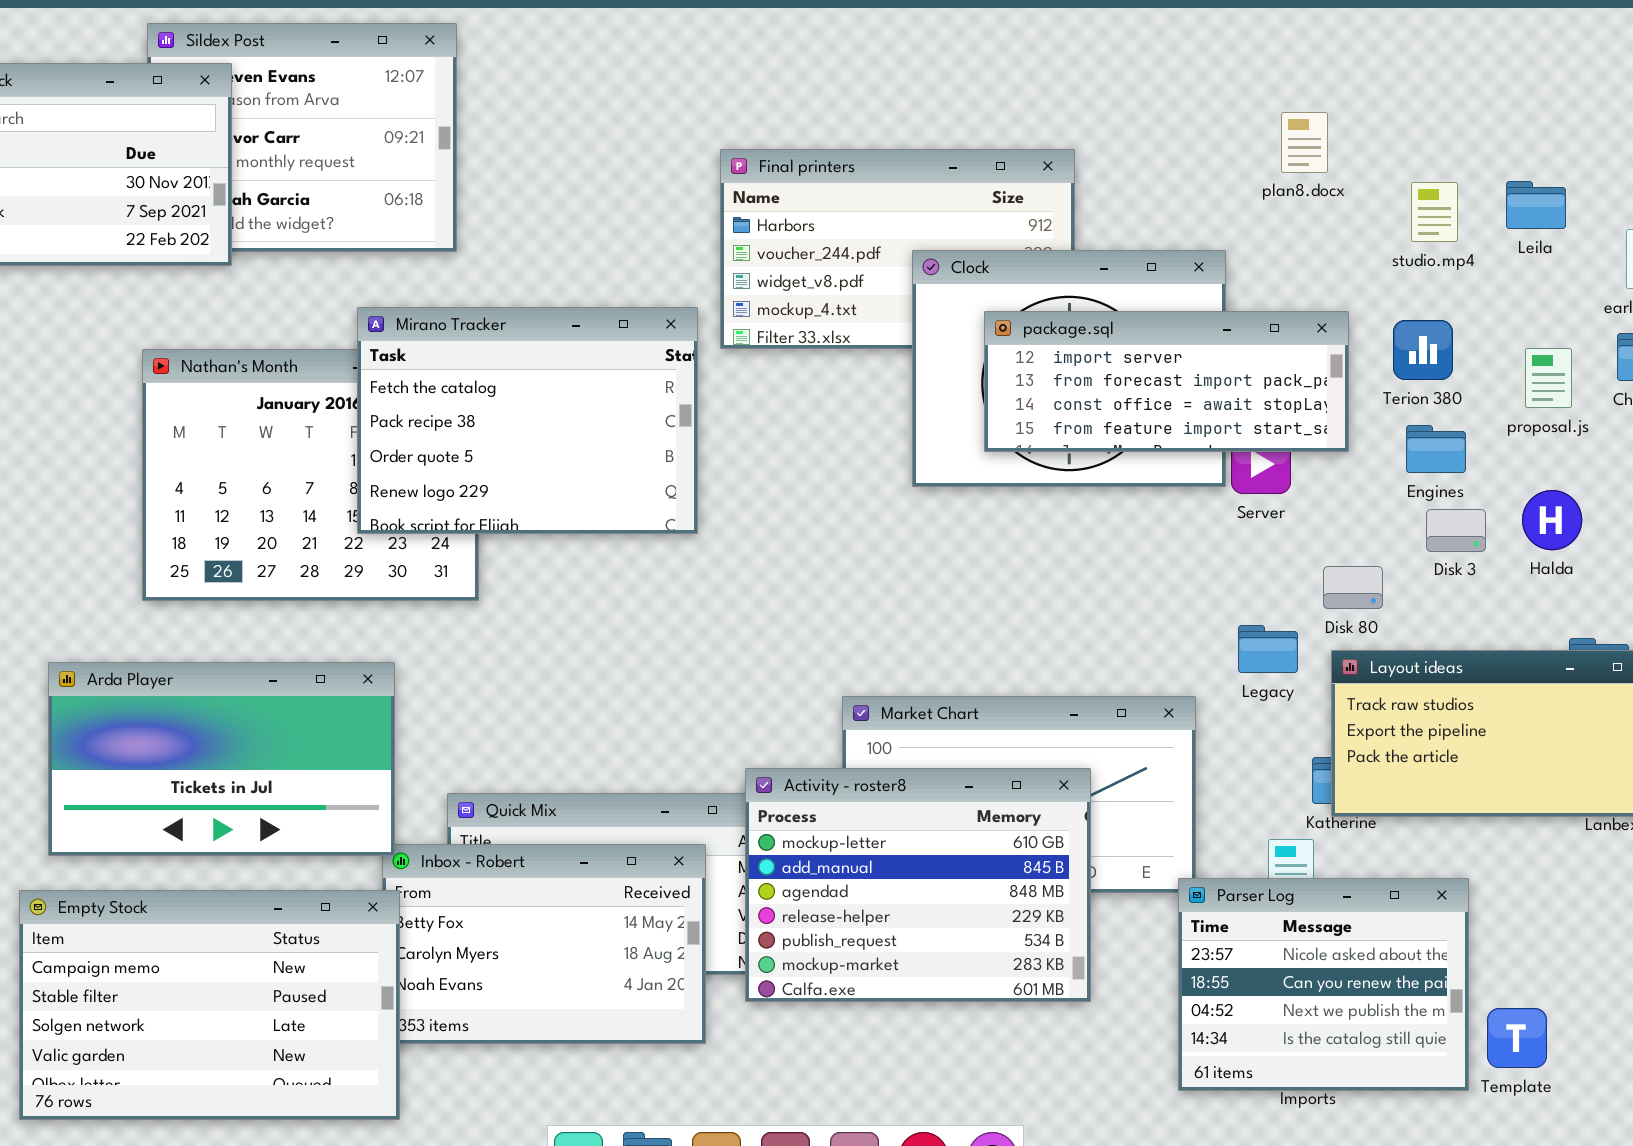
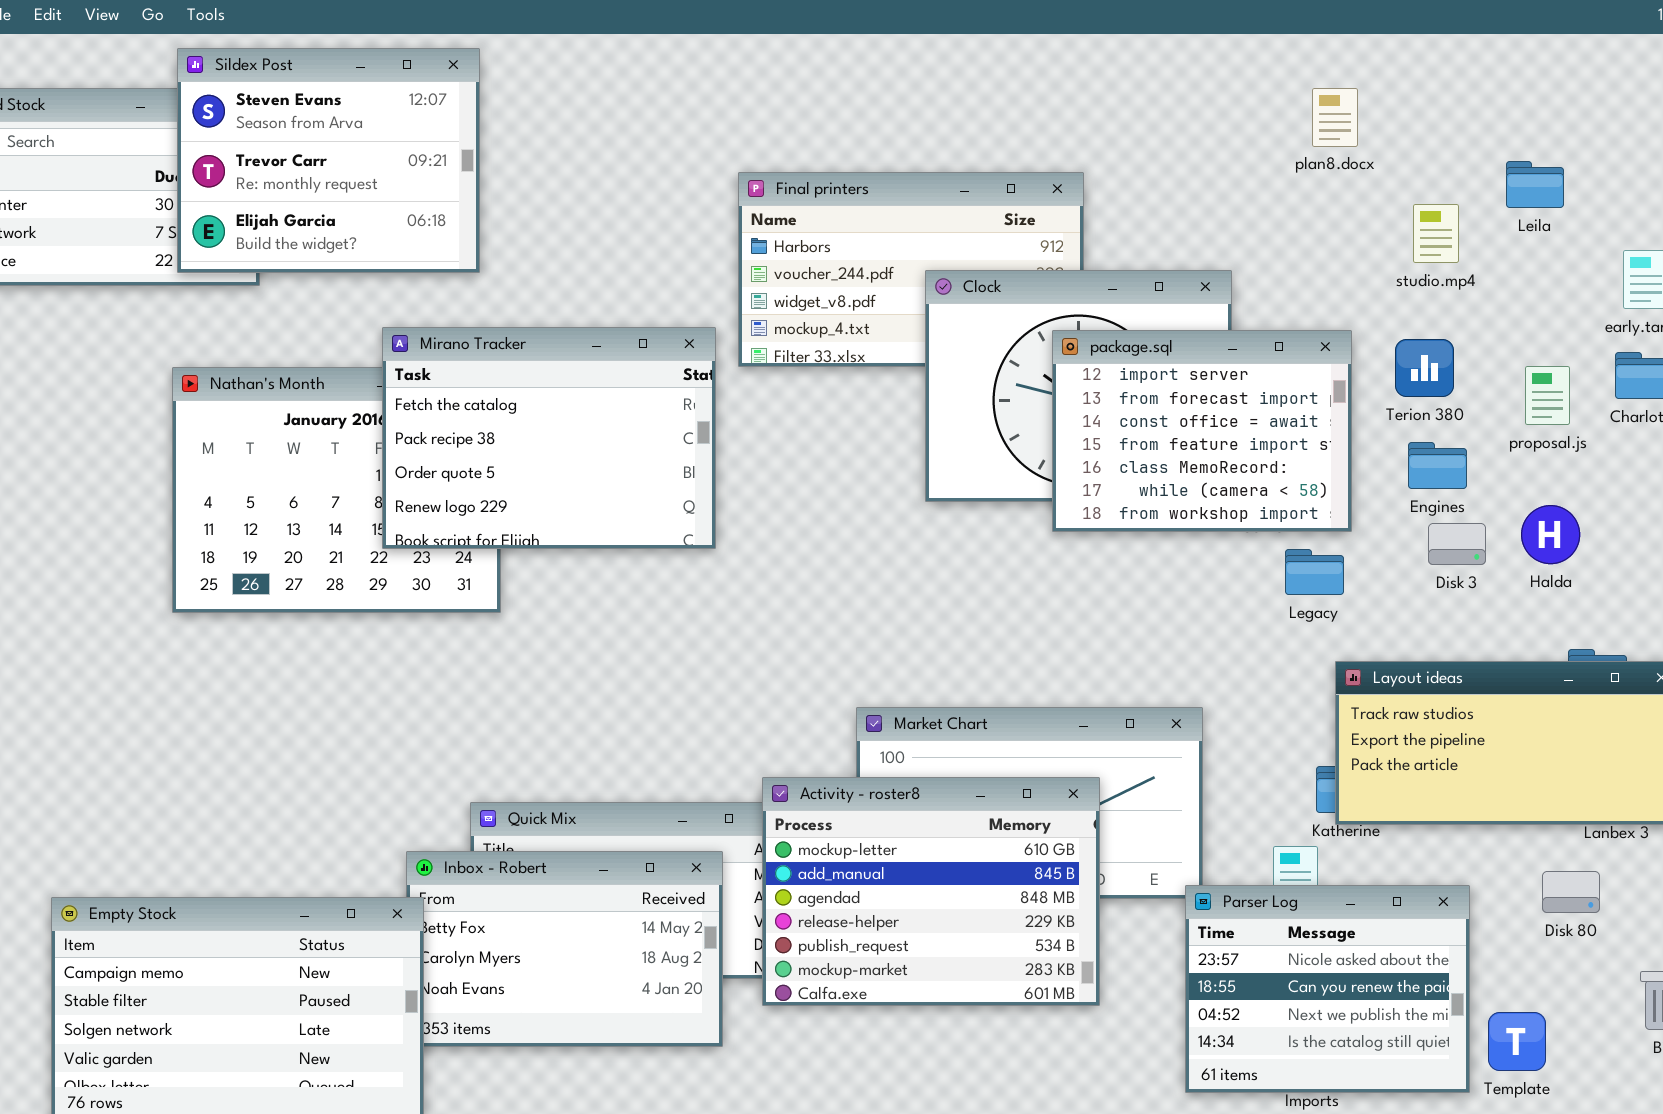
Sildex Post: [147,23,457,252] -> [177,48,480,273], raised
plan8.docx: [1281,112,1328,173] -> [1312,88,1358,147], moved
Leila: [1506,181,1566,229] -> [1506,161,1564,208], moved
package.sql: [984,311,1349,452] -> [1052,330,1352,532], resized
Disk 80: [1323,566,1383,609] -> [1542,871,1600,913], moved
Legacy: [1238,625,1298,673] -> [1285,549,1344,595], moved
Arda Player: [48,662,395,856] -> none, closed

